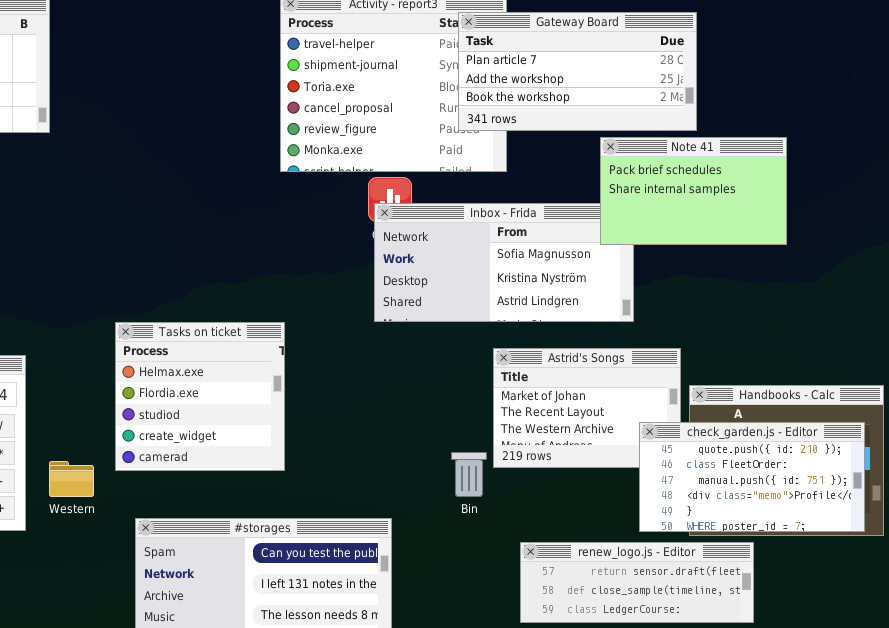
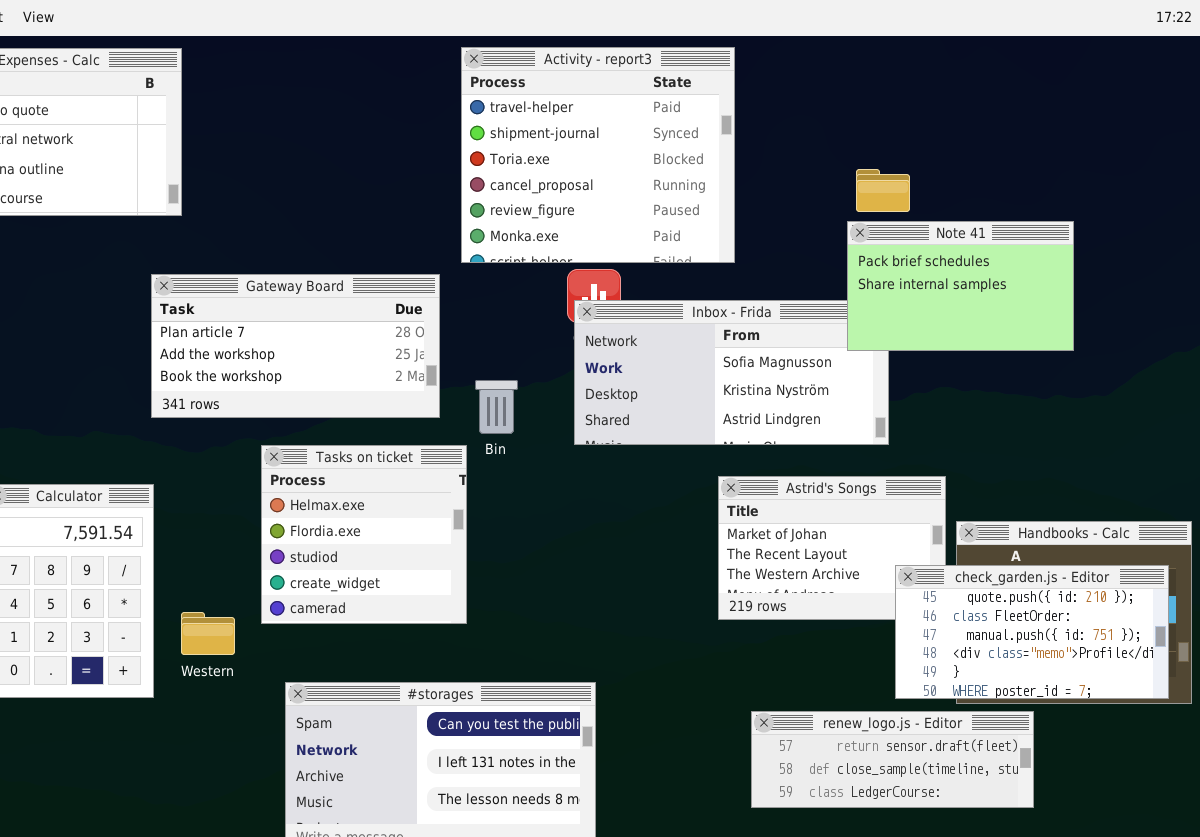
Gateway Board: [458,12,697,131] -> [151,274,440,418], moved
Bin: [451,452,487,497] -> [475,380,518,434], moved

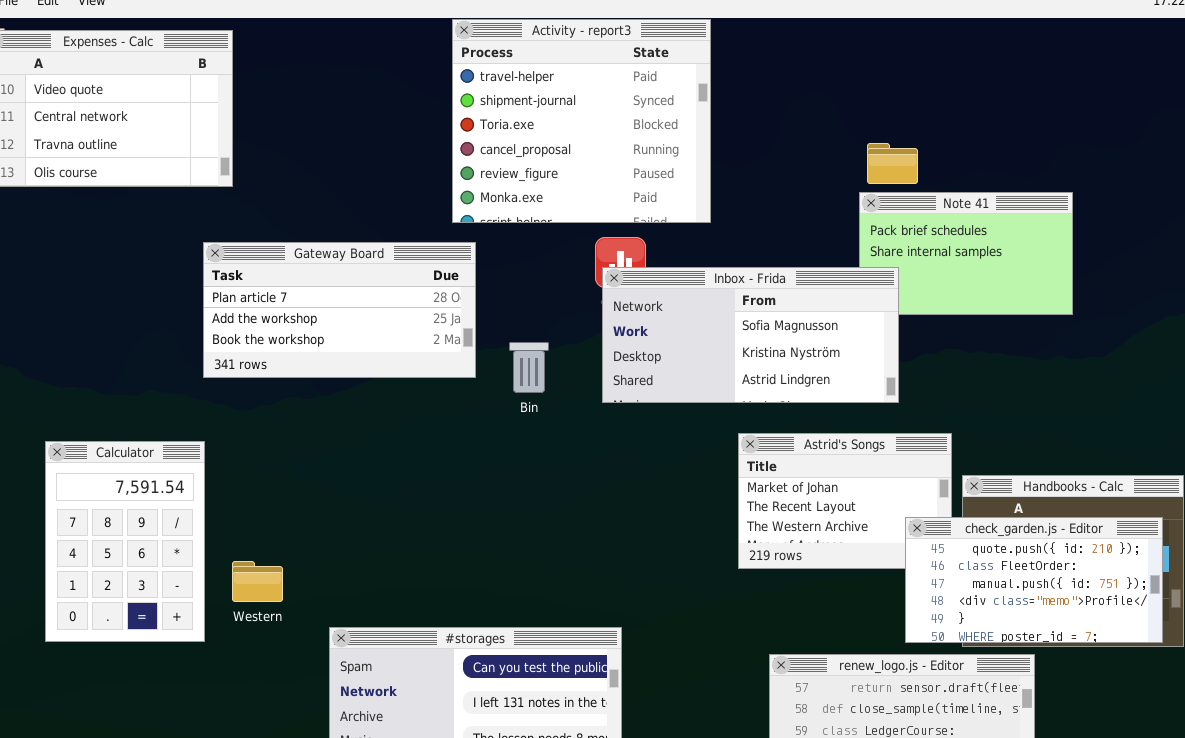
Activity - report3: [461,47,735,263] -> [452,19,711,223], moved
Inbox - Frida: [574,300,889,445] -> [602,267,899,403], raised
Tasks on ticket: [261,445,467,624] -> none, closed

